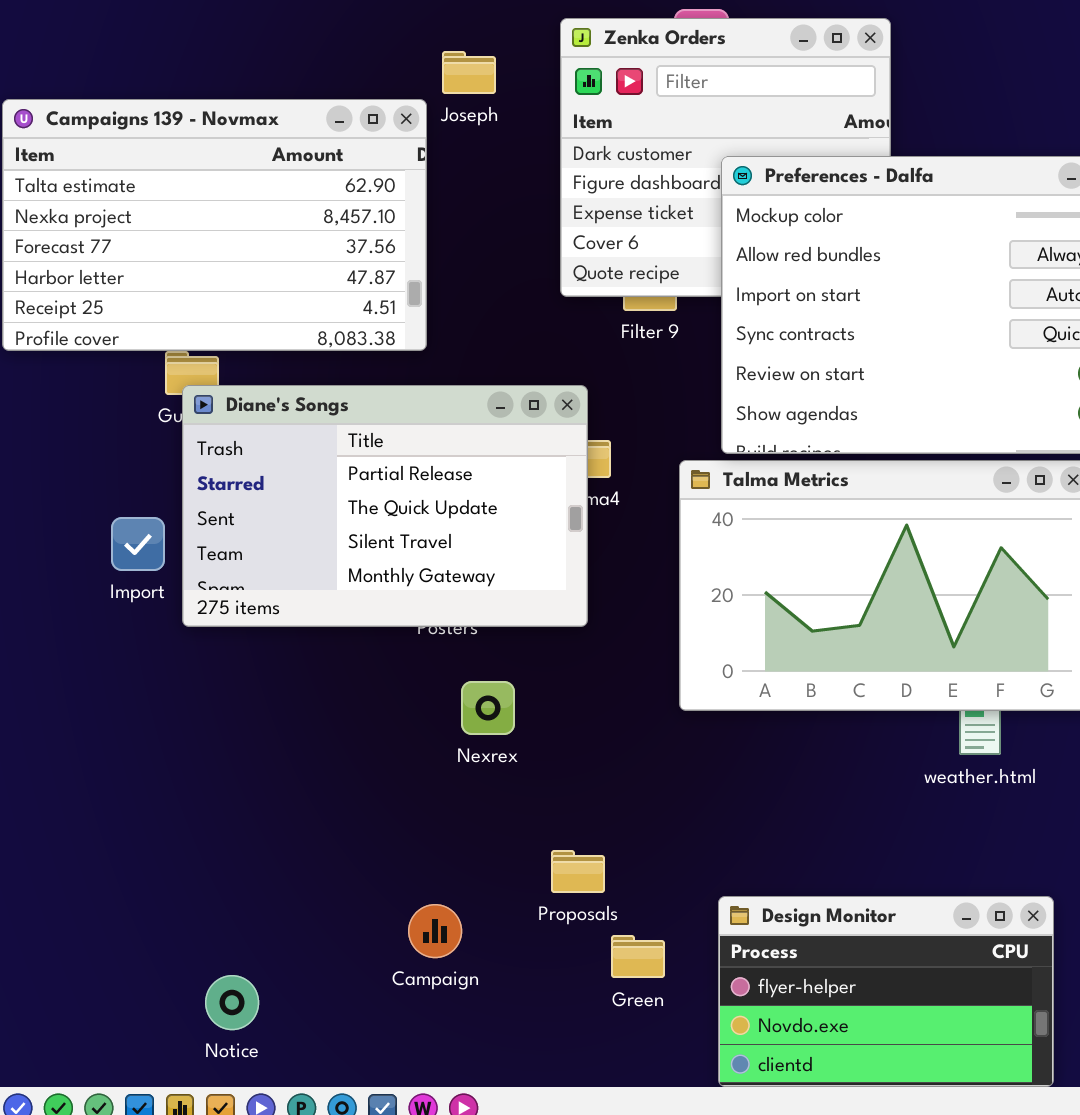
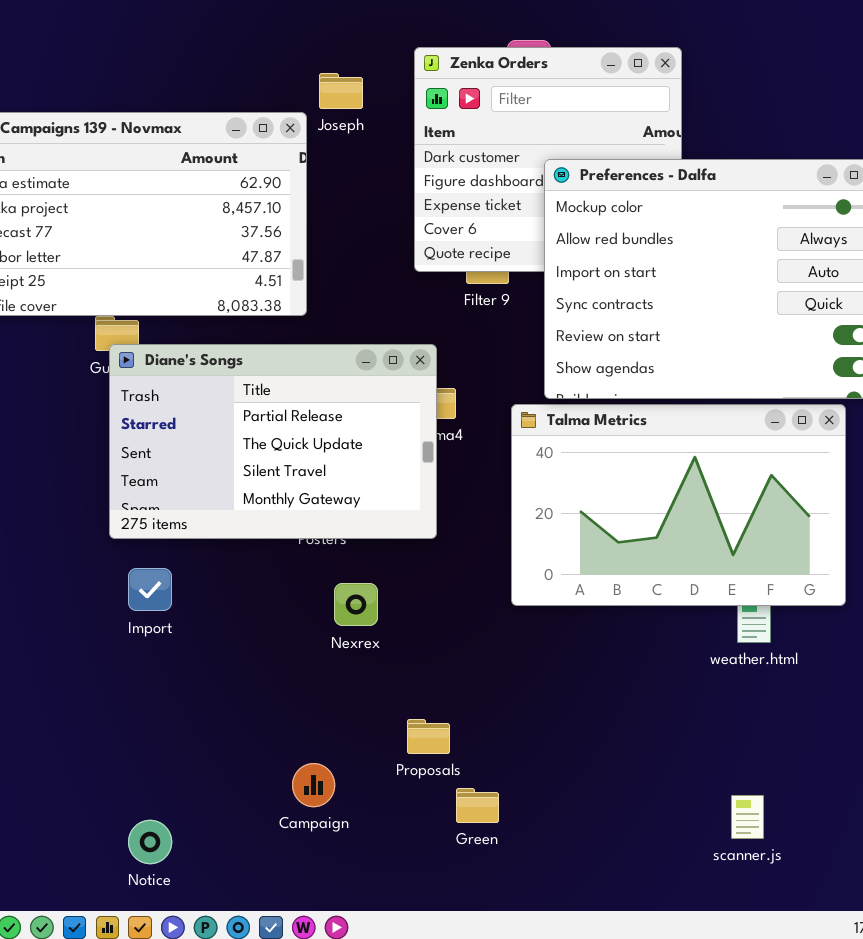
Import: [111,517,165,571] -> [128,568,172,611], moved
Design Monitor: [718,896,1054,1087] -> none, closed

